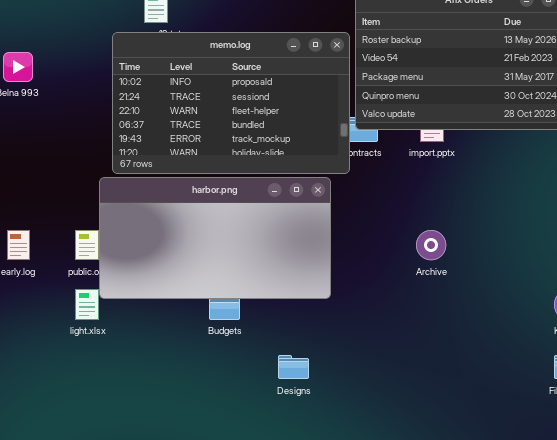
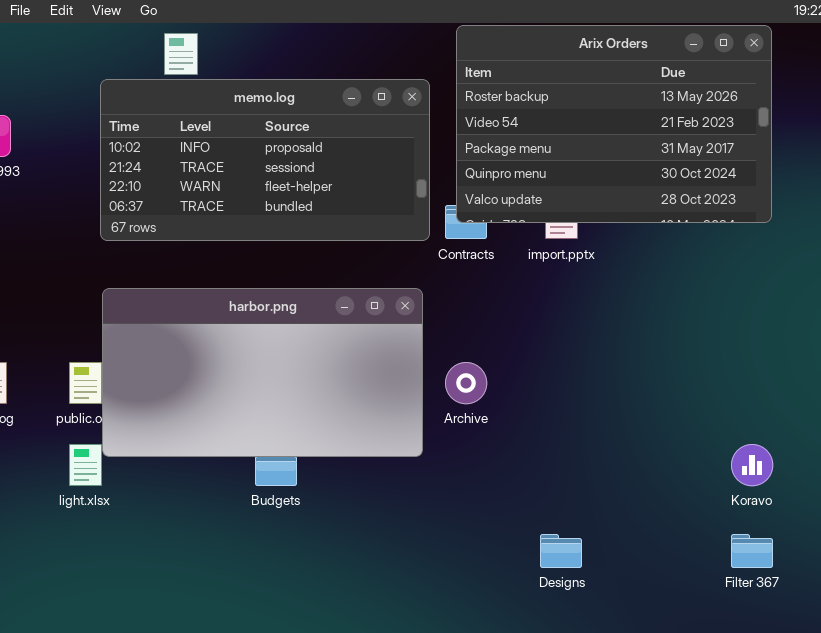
memo.log: [112,32,350,174] -> [100,79,430,241], moved, resized
Archive: [416,230,446,260] -> [445,362,487,404], moved
Designs: [278,355,309,379] -> [540,534,582,568], moved

